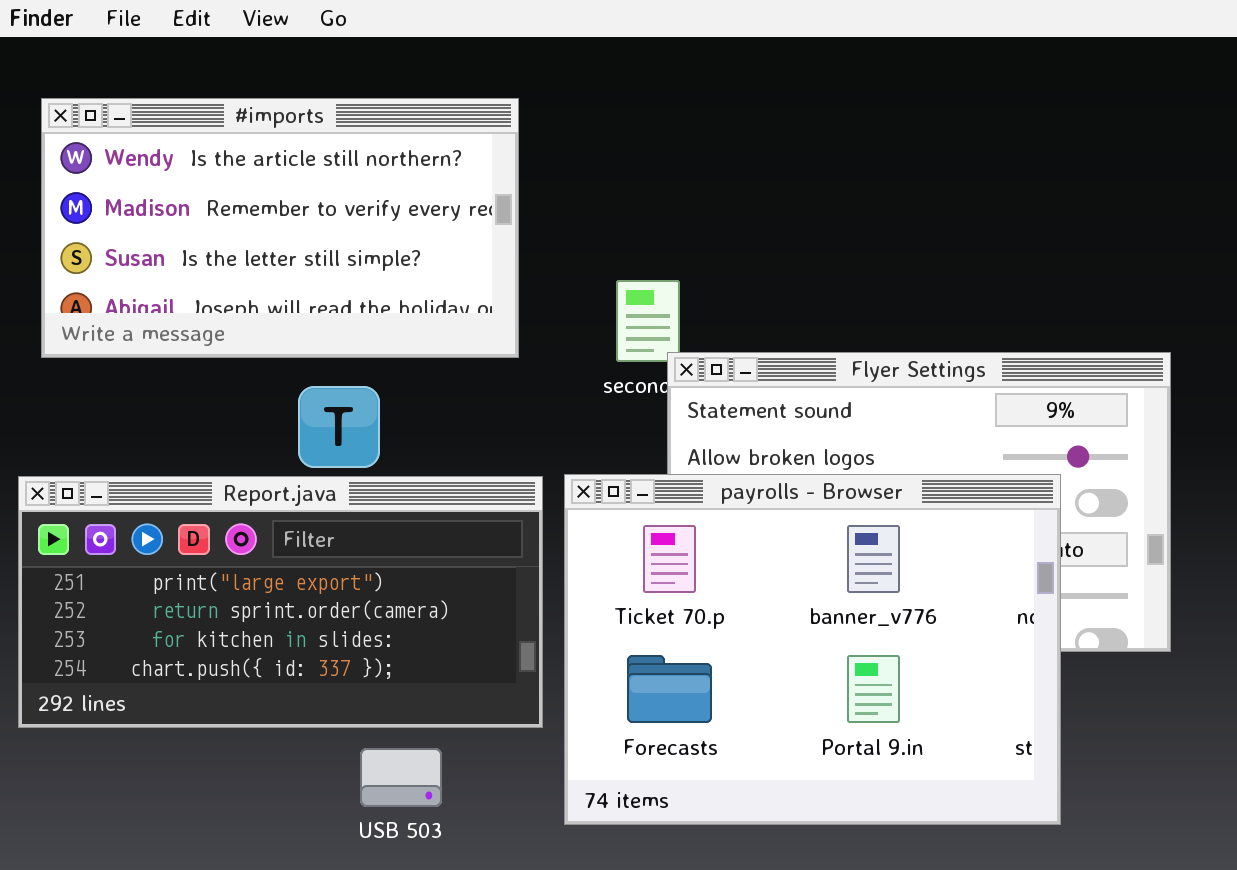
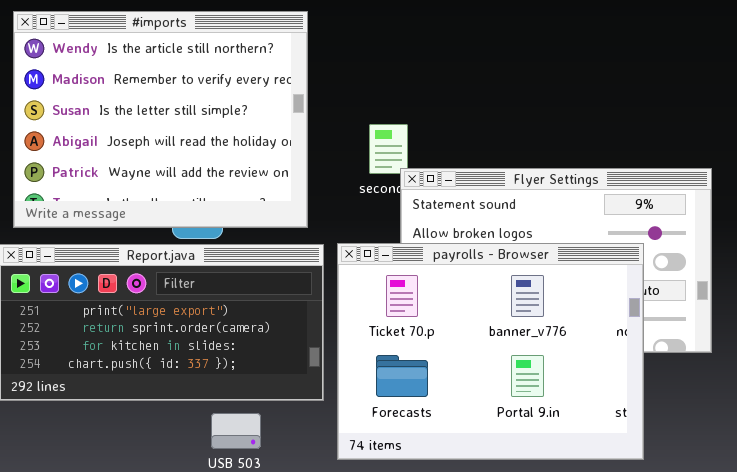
#imports: [41,98,519,358] -> [13,11,308,228], resized

